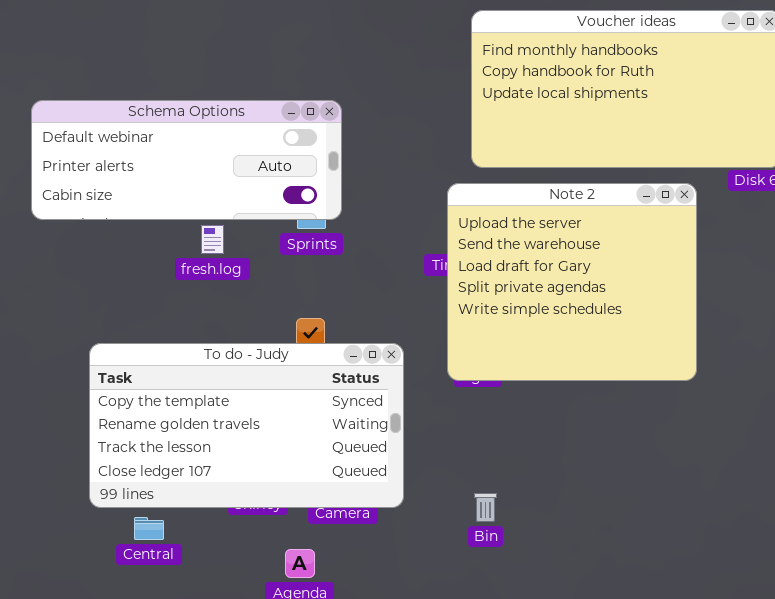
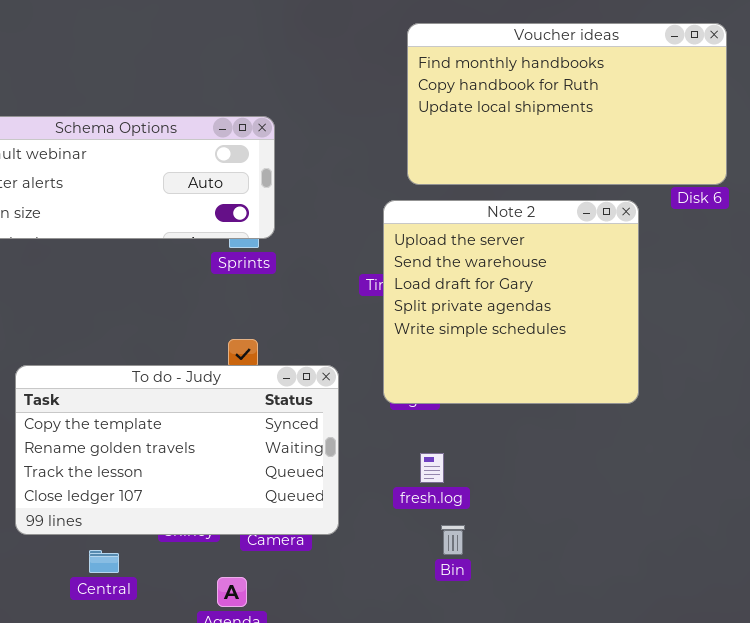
fresh.log: [201,225,224,254] -> [420,453,444,483], moved
Bin: [474,493,497,522] -> [441,525,465,555], moved
Central: [134,517,164,540] -> [89,550,119,573], moved

